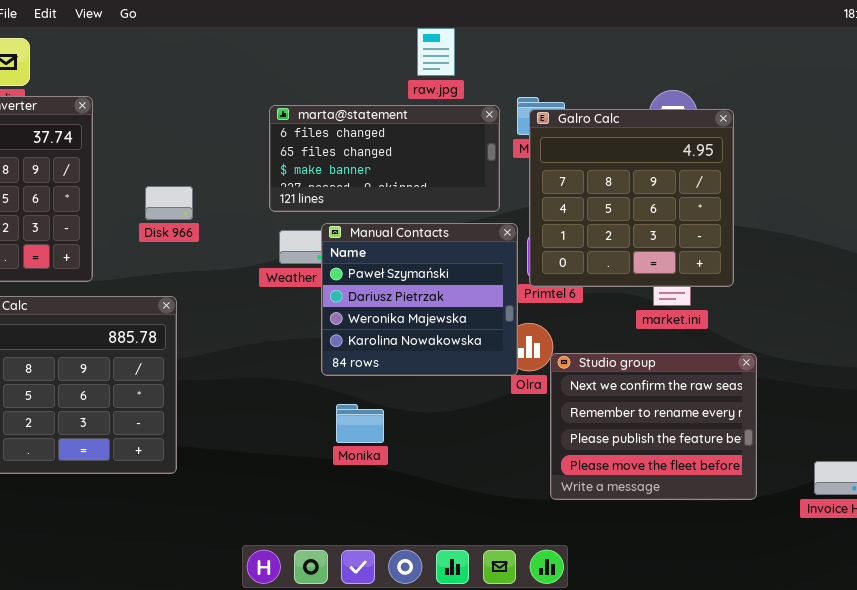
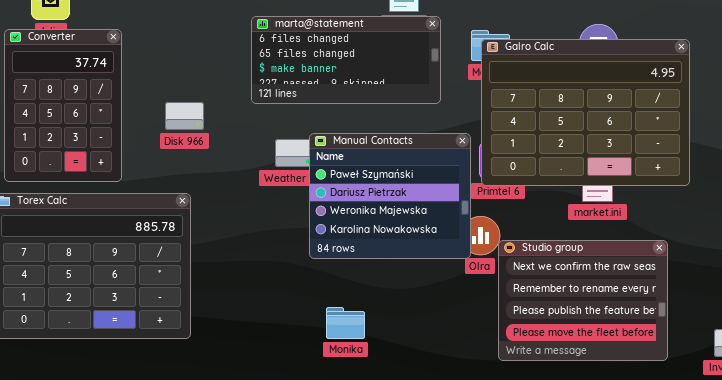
marta@statement: [269,105,500,212] -> [251,16,441,104], moved
Galro Calc: [529,109,734,287] -> [481,39,690,186], resized
Monika: [336,404,384,443] -> [326,307,365,339], moved

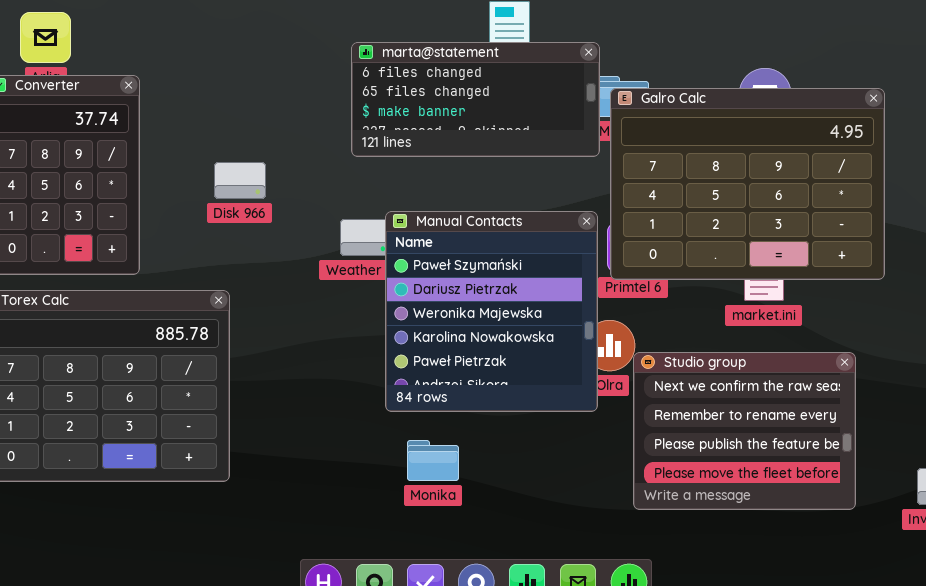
marta@statement: [251,16,441,104] -> [351,42,600,157], moved
Disk 966: [165,102,204,130] -> [214,162,266,199], moved
Manual Contacts: [309,133,471,259] -> [385,211,598,412], resized

